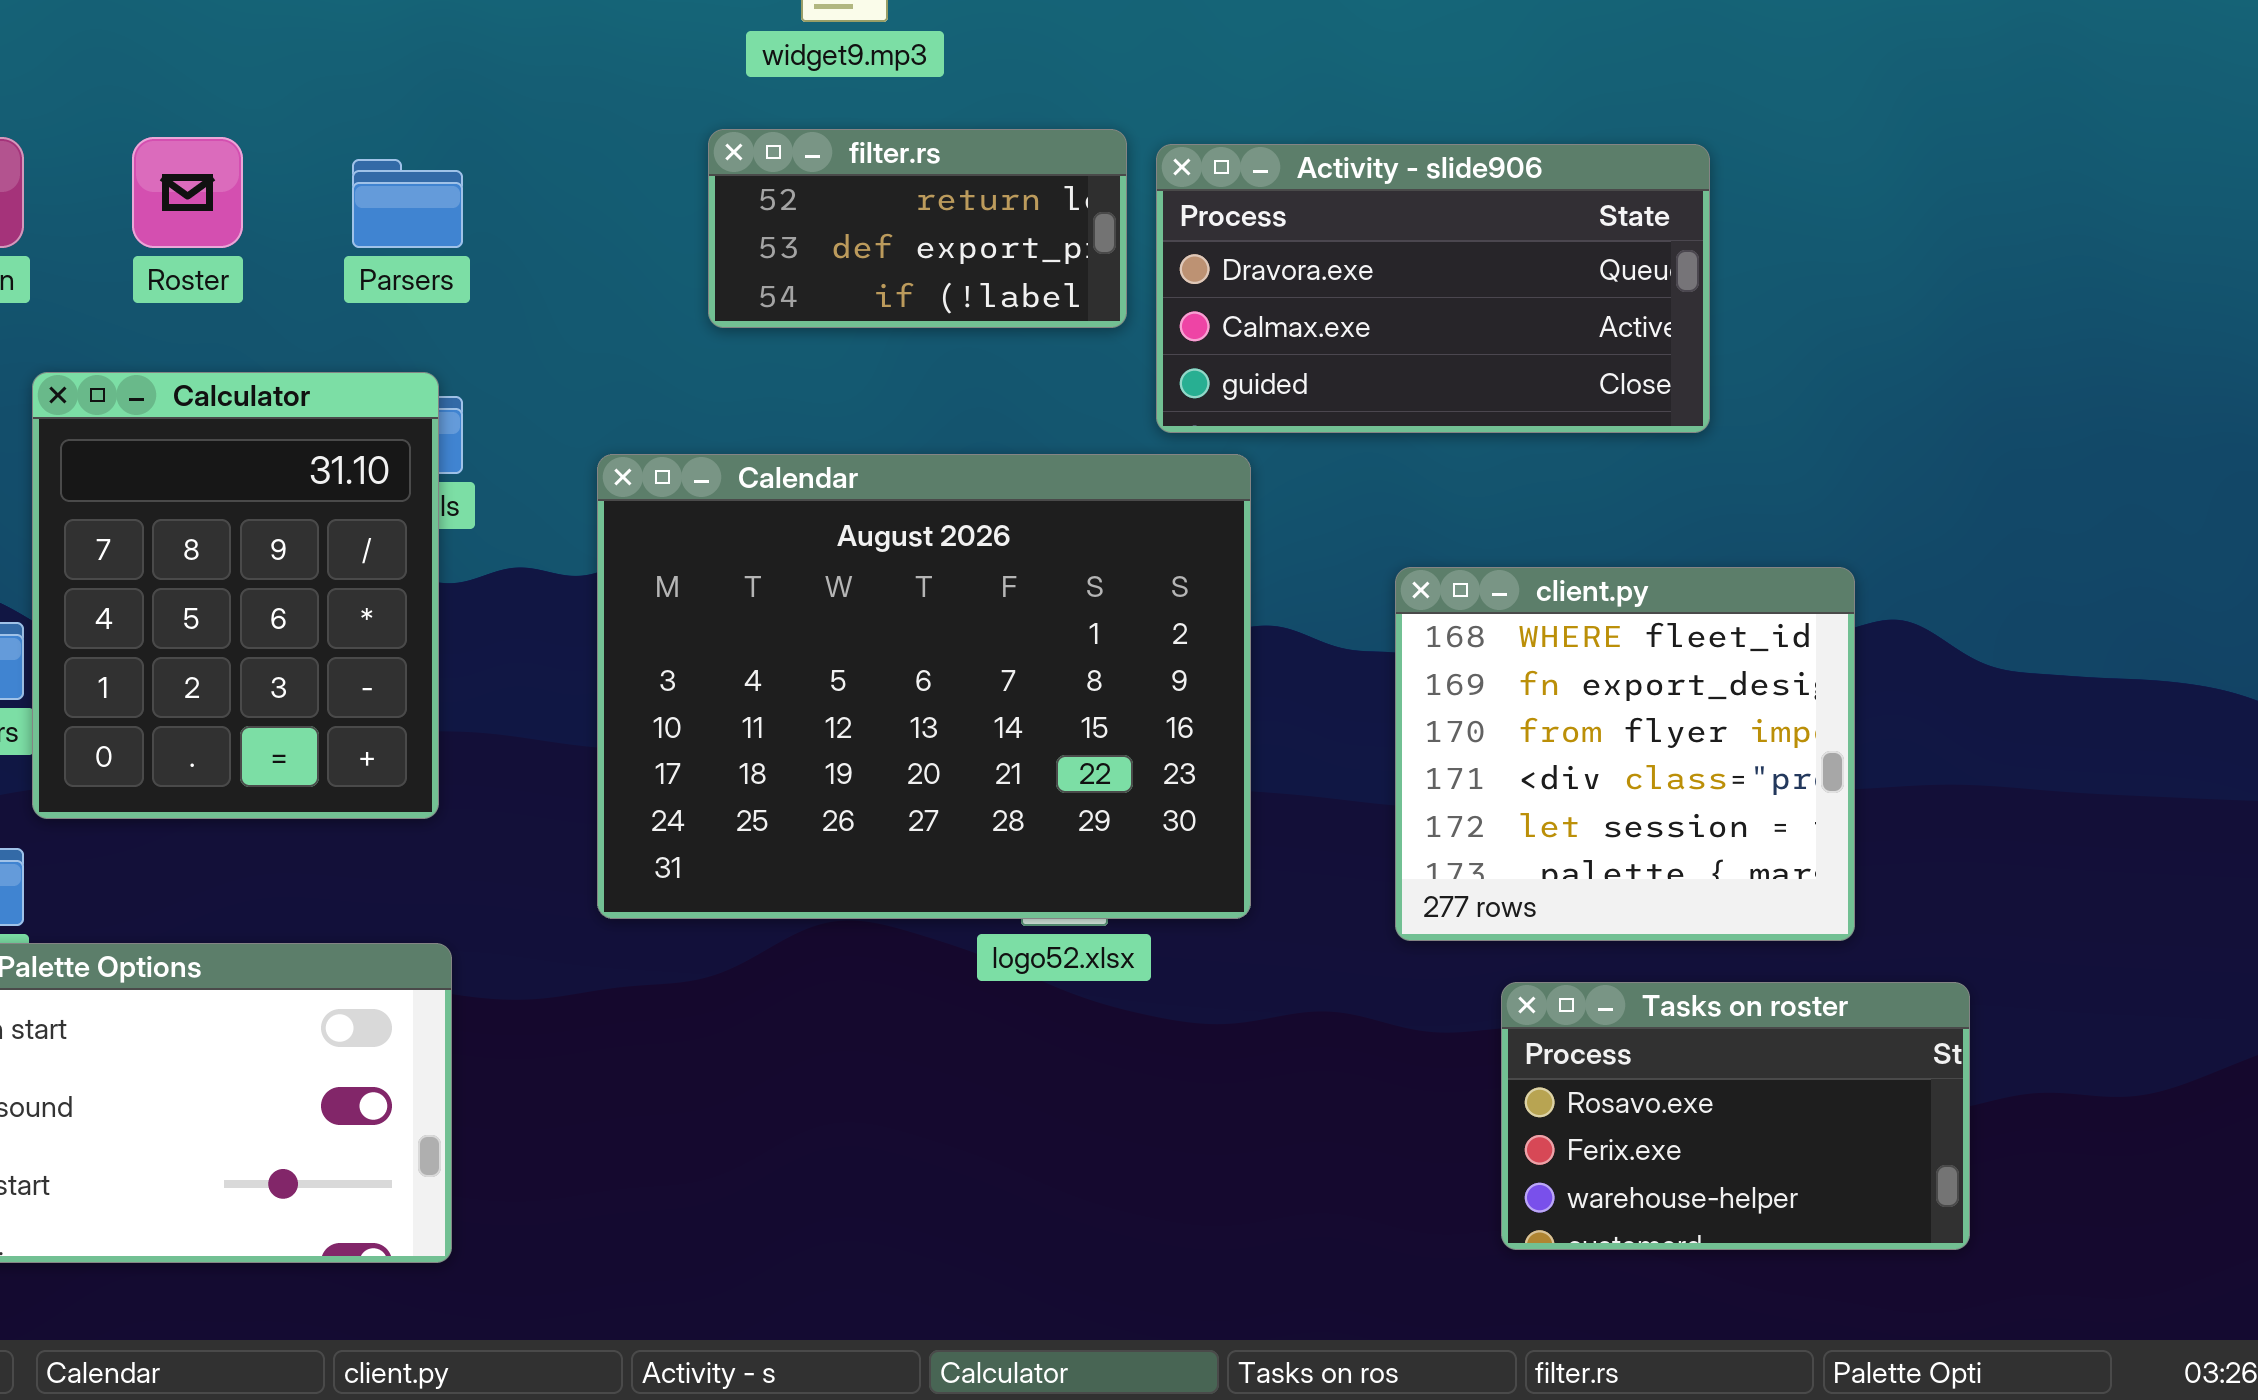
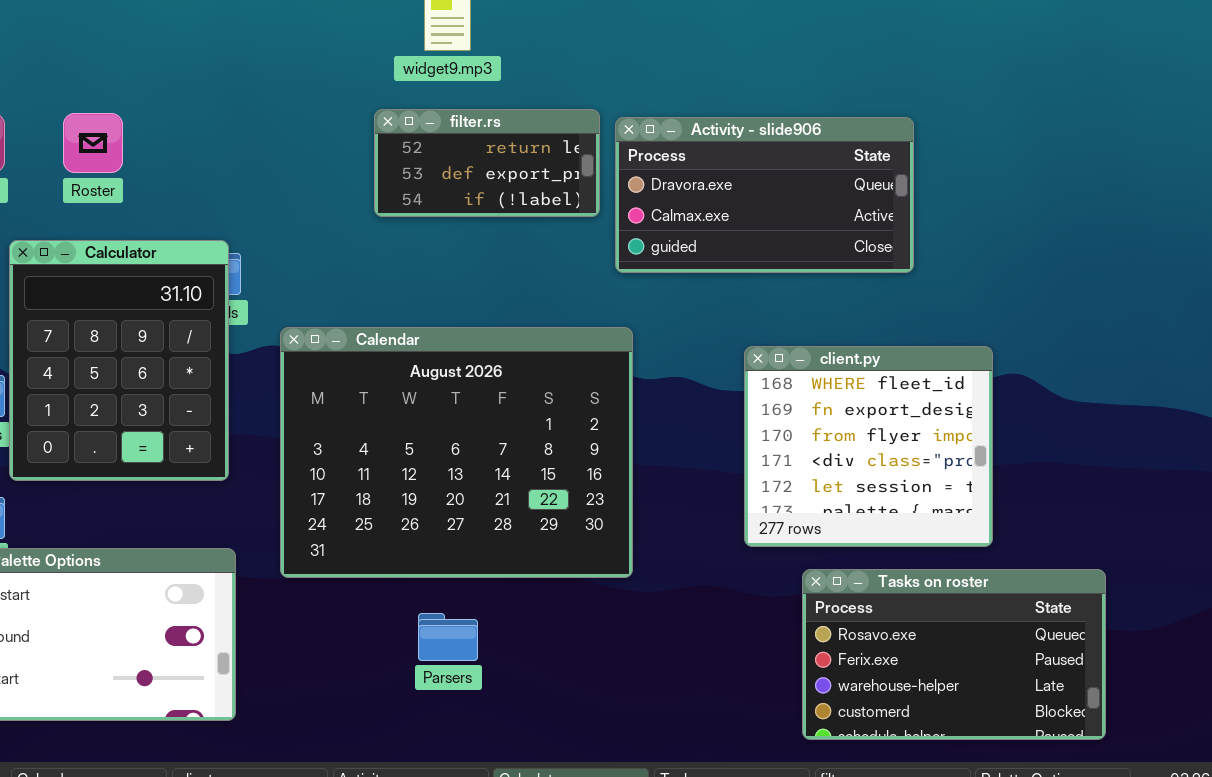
Parsers: [352,159,463,248] -> [418,613,478,661], moved
Calendar: [597,454,1251,919] -> [280,327,633,578], moved
Tasks on roster: [1501,982,1970,1250] -> [802,569,1106,740], resized

